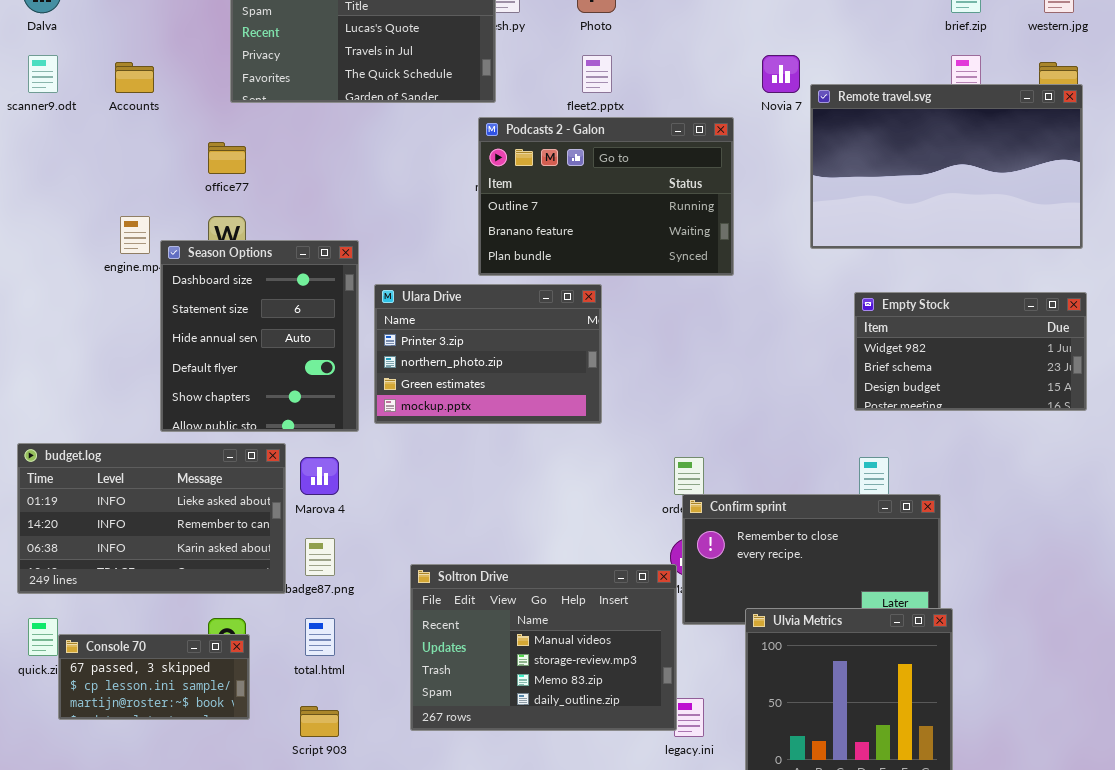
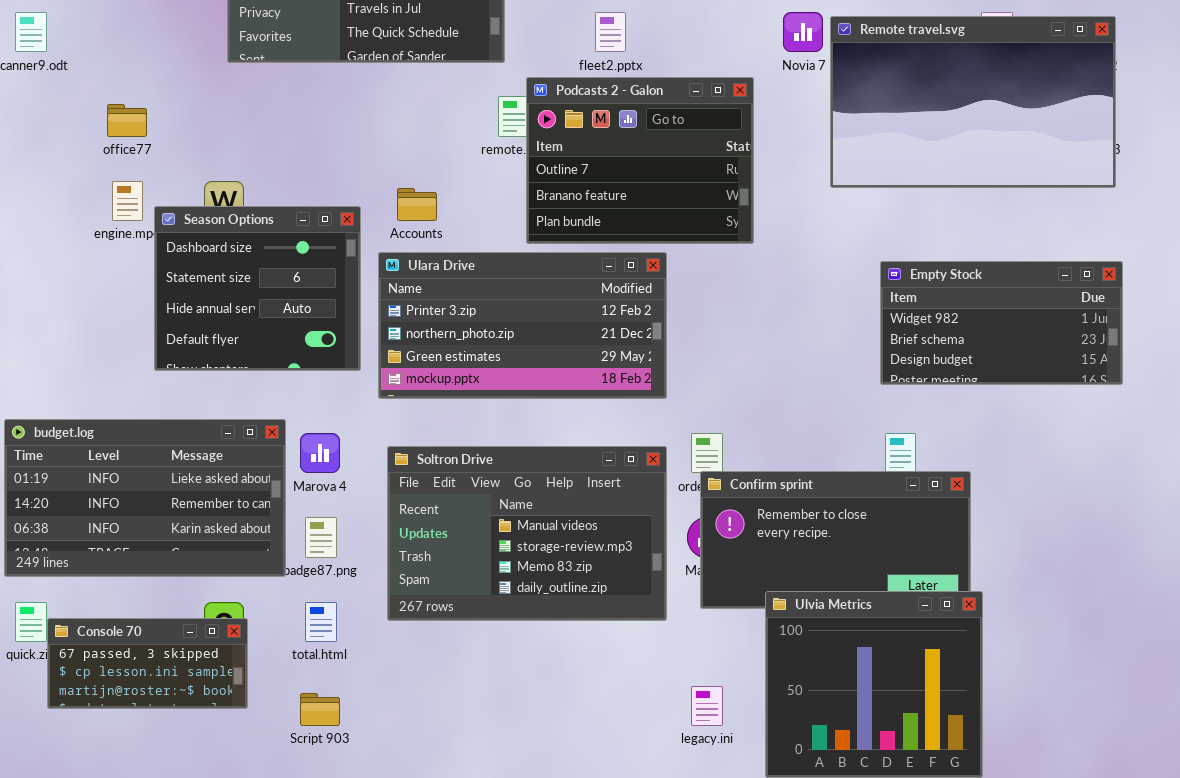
Accounts: [115,62,154,93] -> [397,188,437,221], moved
Remote travel.svg: [810,84,1083,249] -> [830,16,1116,188], moved
Podcasts 2 - Galon: [478,117,734,276] -> [526,77,754,244], resized
office77: [208,142,246,174] -> [107,104,147,137], moved
Season Options: [160,240,359,432] -> [154,206,361,371], resized
Ulara Drive: [374,284,602,424] -> [378,252,667,399], resized
Soltron Drive: [410,564,677,731] -> [387,446,667,621], moved

